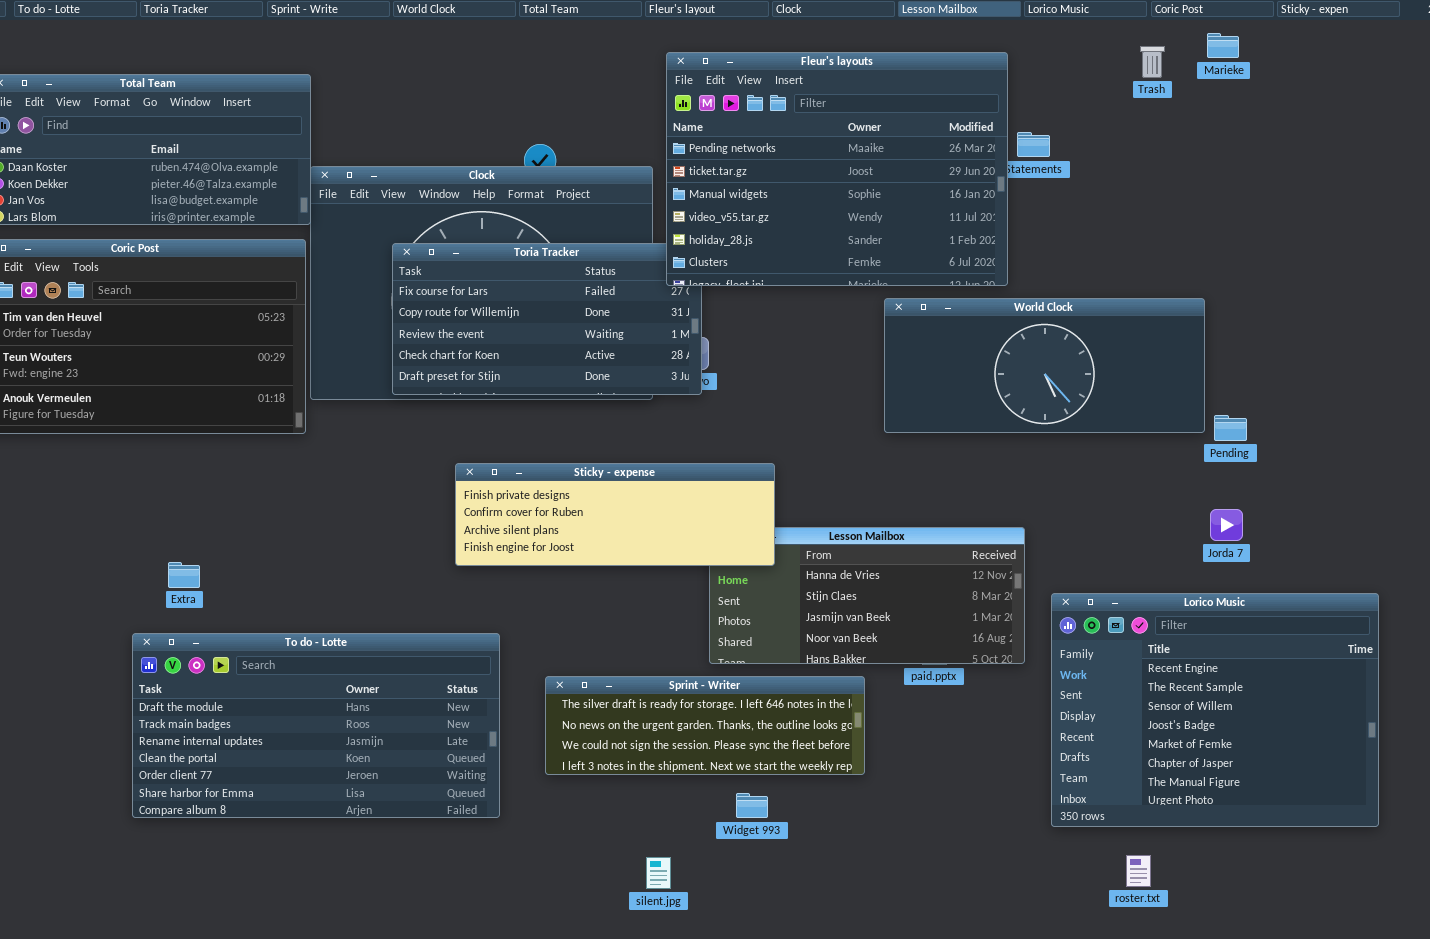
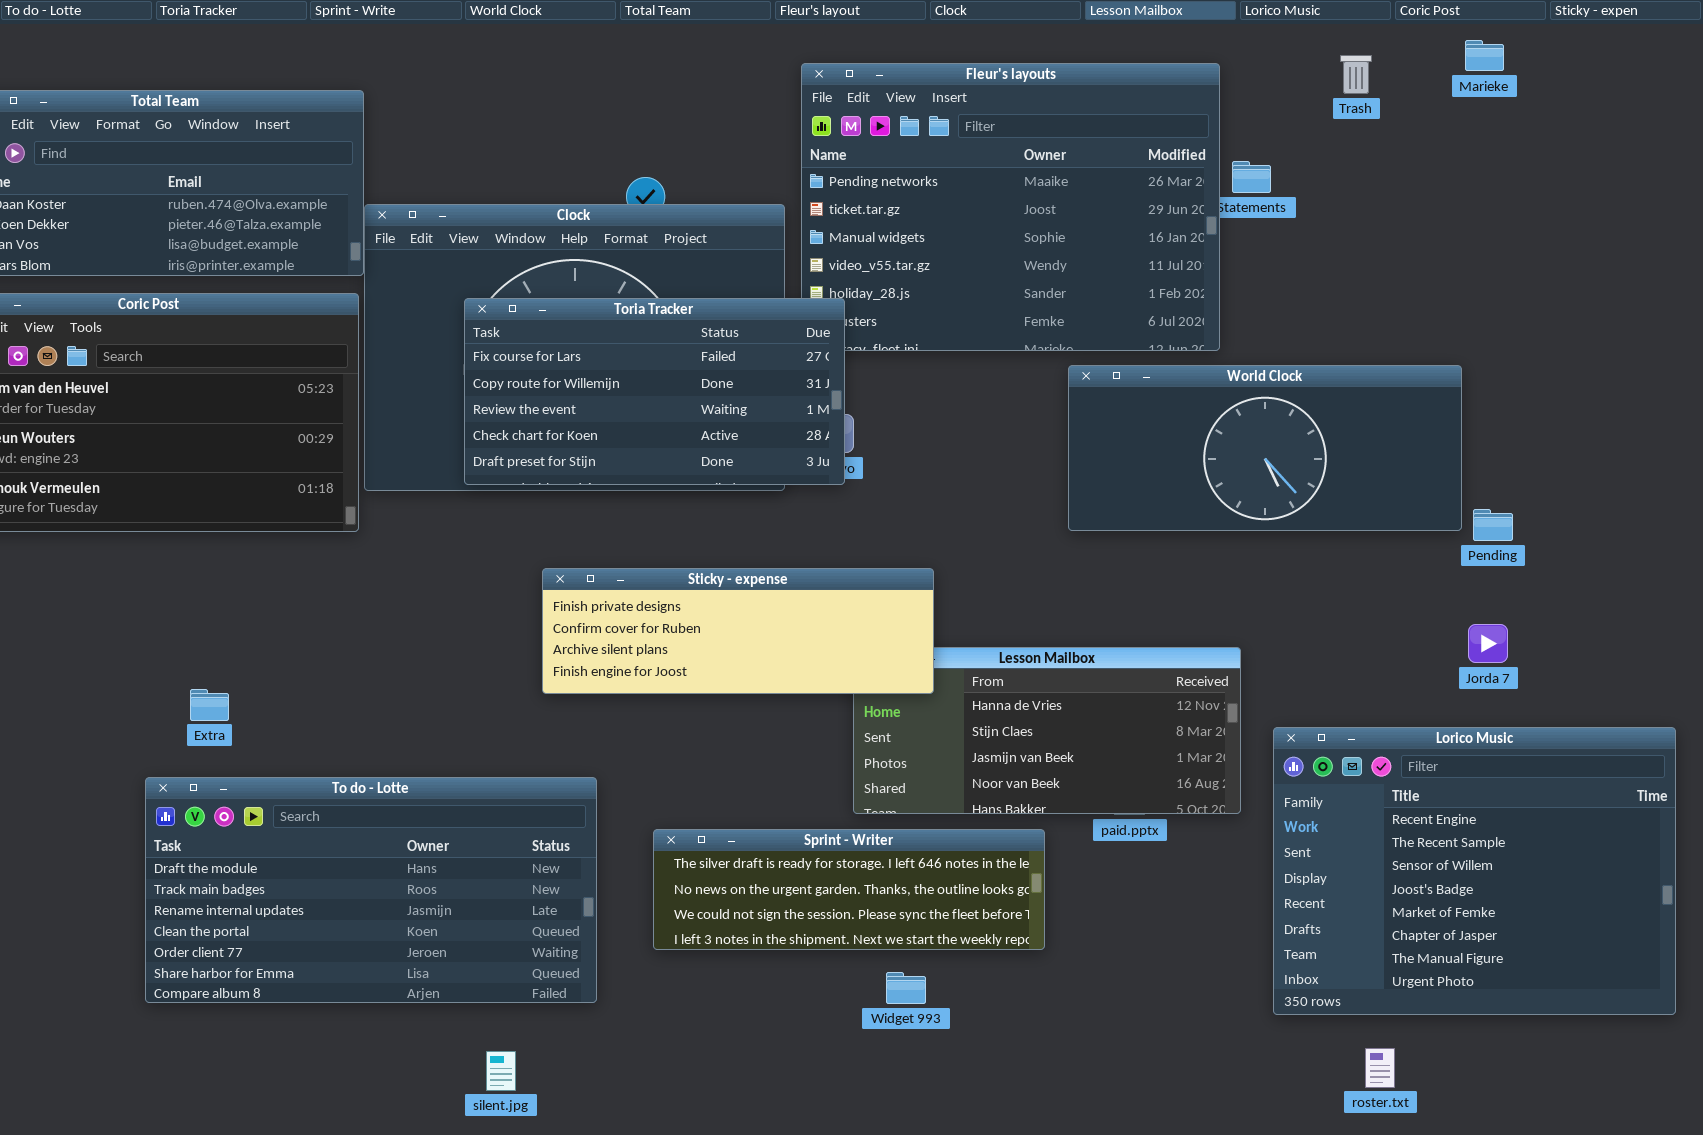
Trash: [1140,46,1165,78] -> [1340,55,1372,94], moved
Toria Tracker: [392,243,702,395] -> [464,298,845,485], raised
silent.jpg: [646,857,671,889] -> [486,1051,516,1091], moved

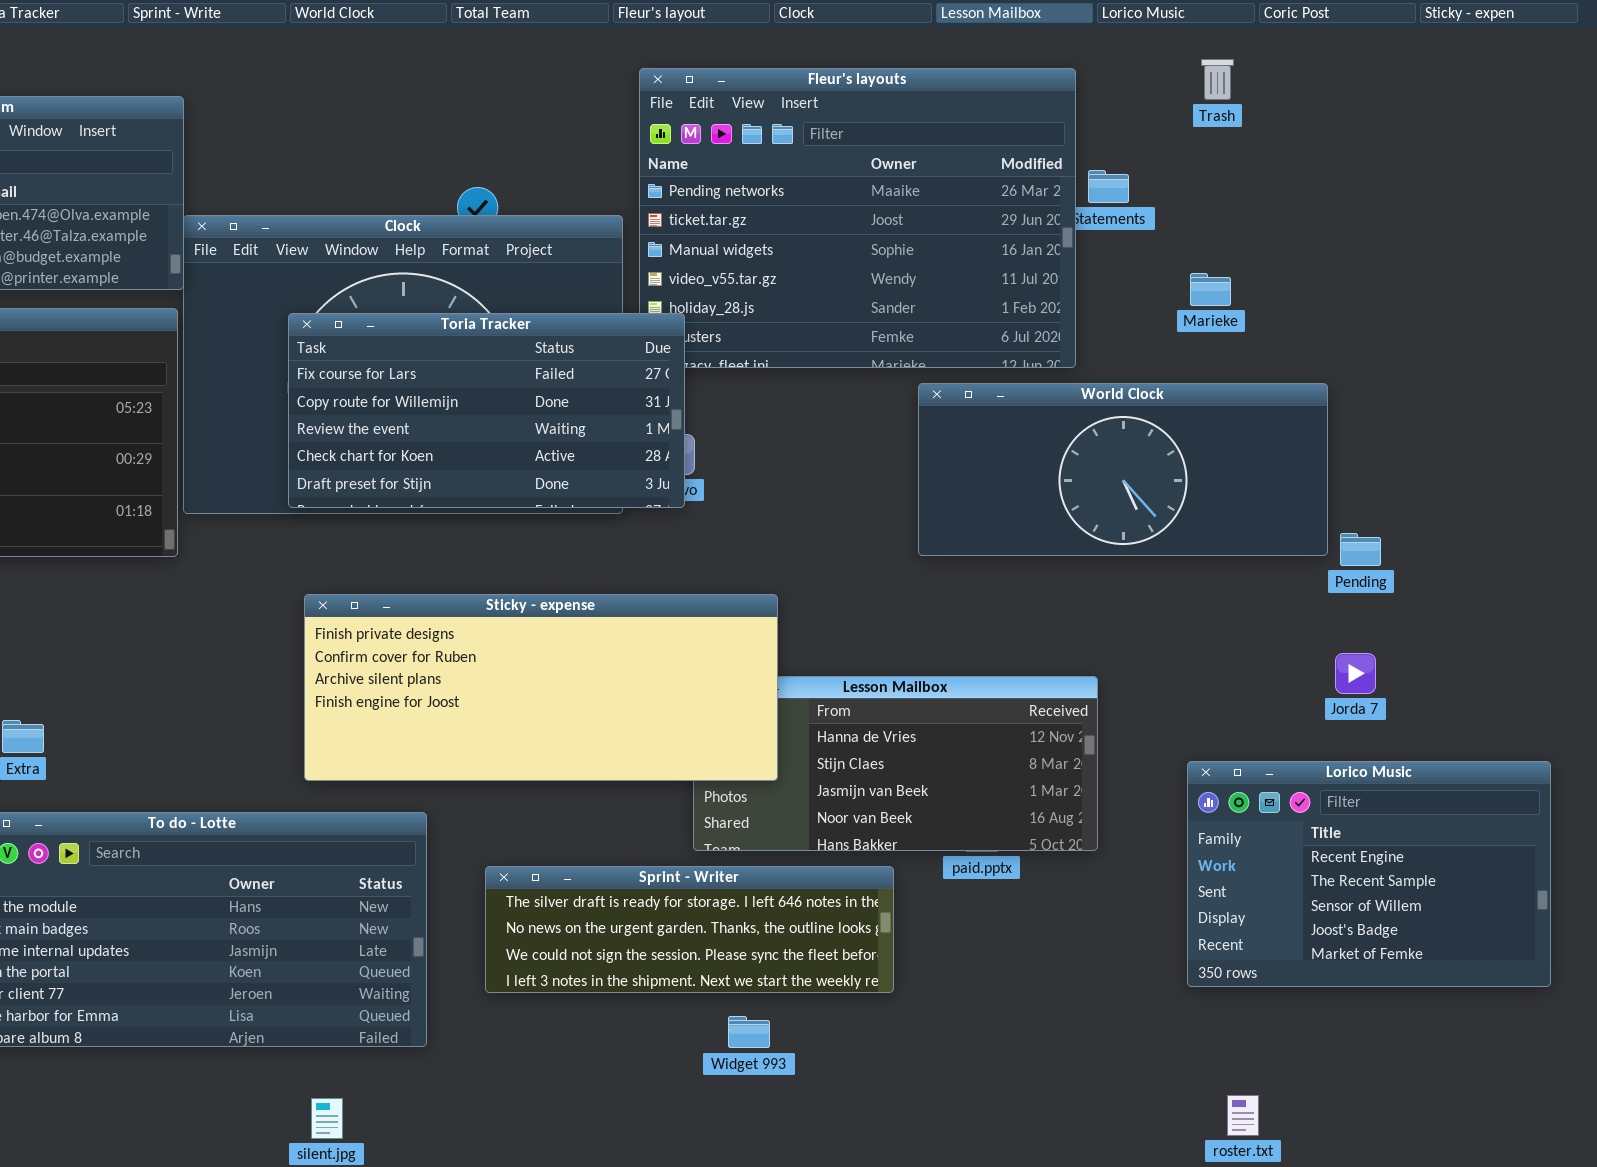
Marieke: [1465,40,1504,71] -> [1190,273,1231,306], moved
Sticky - expense: [542,568,934,694] -> [304,594,778,781], resized
Lorico Music: [1273,727,1676,1015] -> [1187,761,1551,987], resized

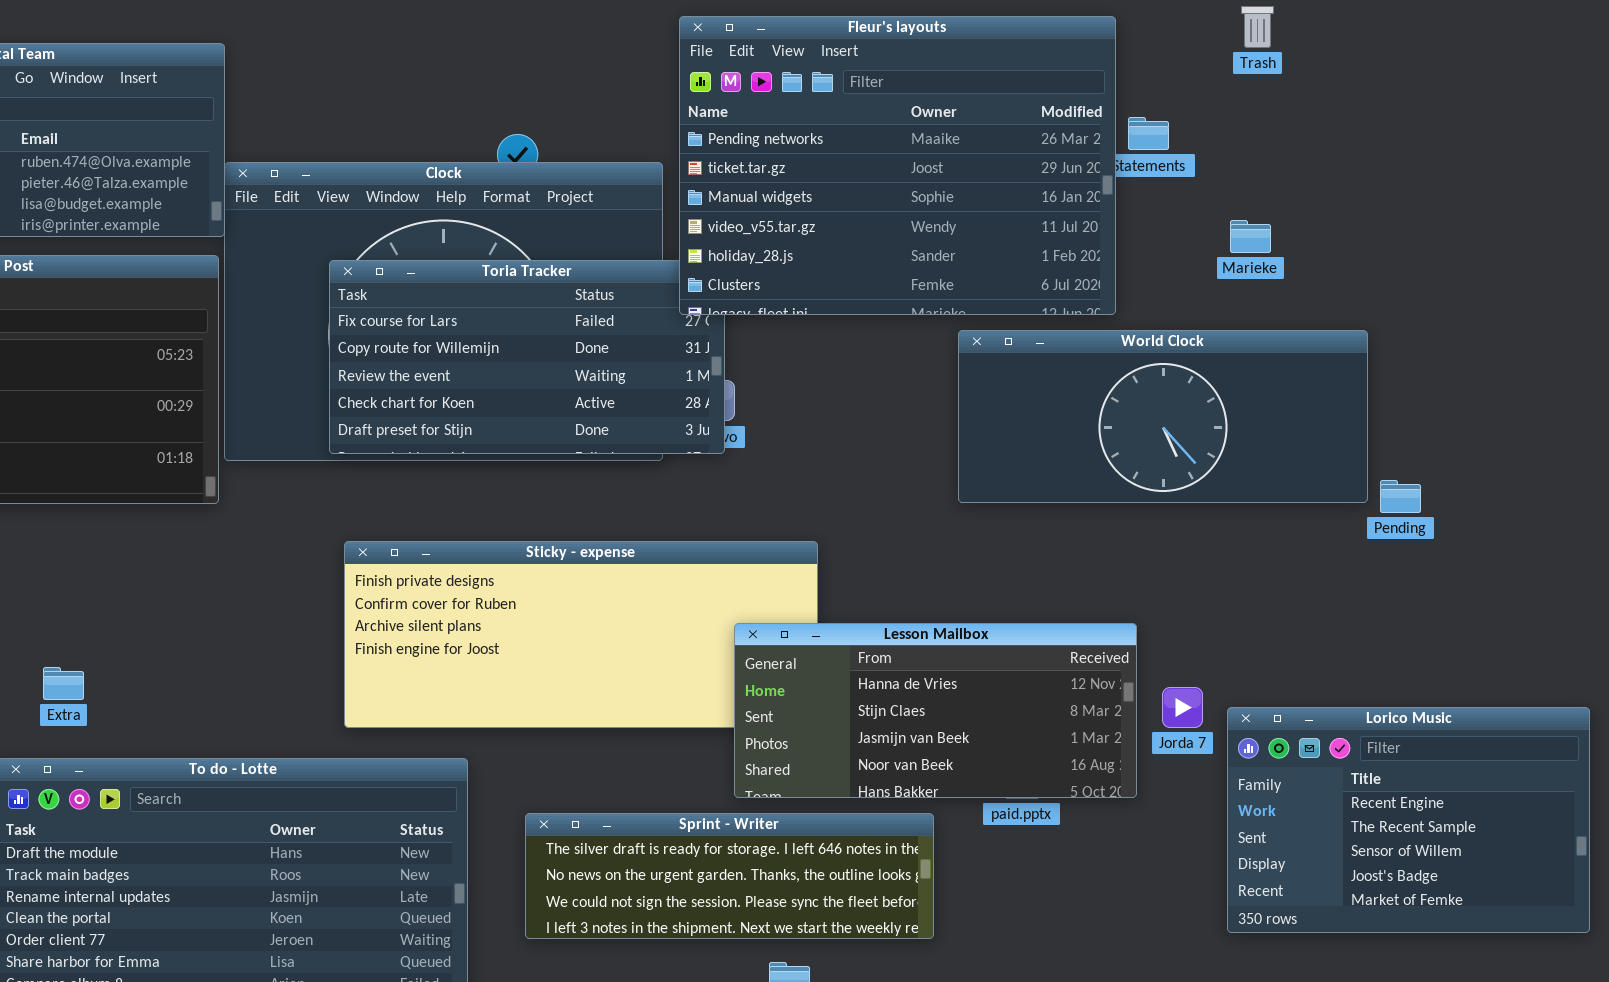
Fleur's layouts: [639,68,1076,368] -> [679,16,1116,315], raised
Jorda 7: [1335,653,1376,694] -> [1162,687,1203,728], moved
Lesson Mailbox: [693,676,1098,851] -> [734,623,1137,798], raised

